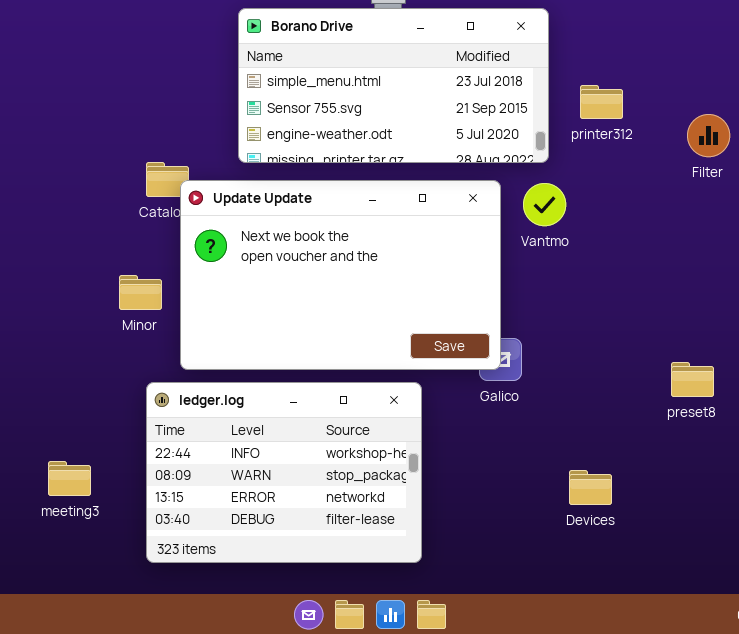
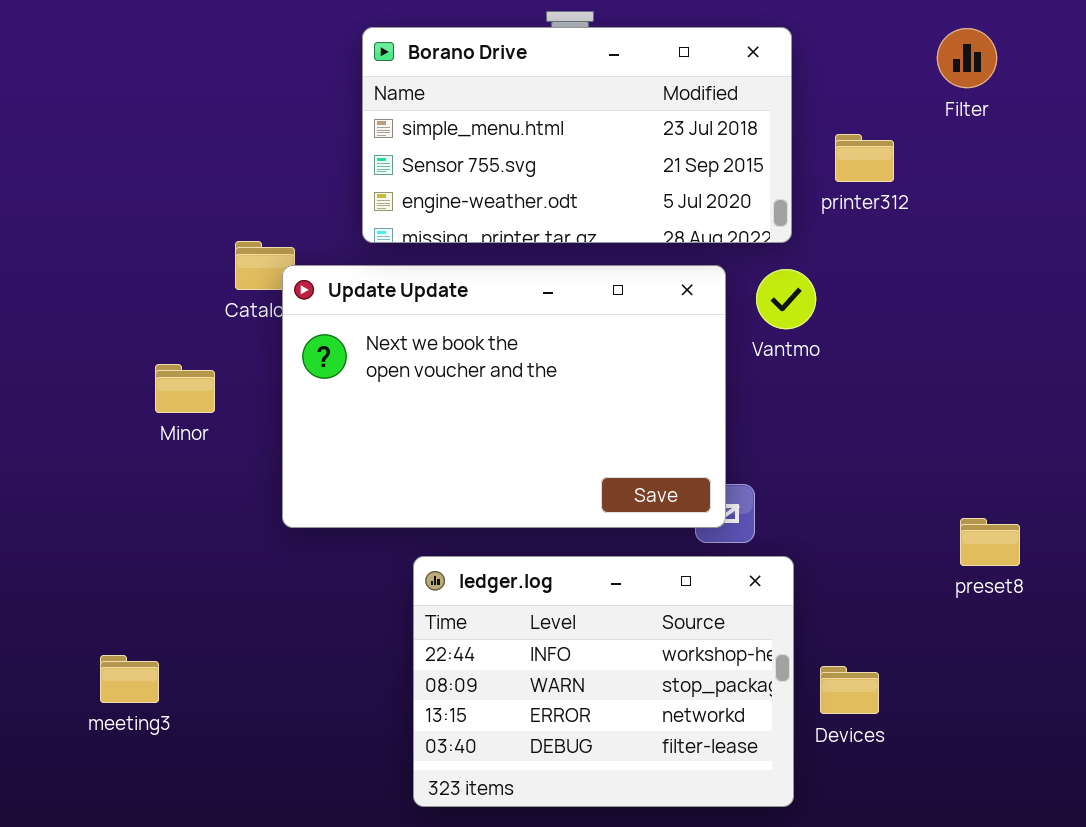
Filter: [687,114,730,157] -> [937,28,997,88], moved
Minor: [119,275,162,310] -> [155,364,215,413], moved
ledger.log: [146,382,422,563] -> [413,556,794,807], moved

